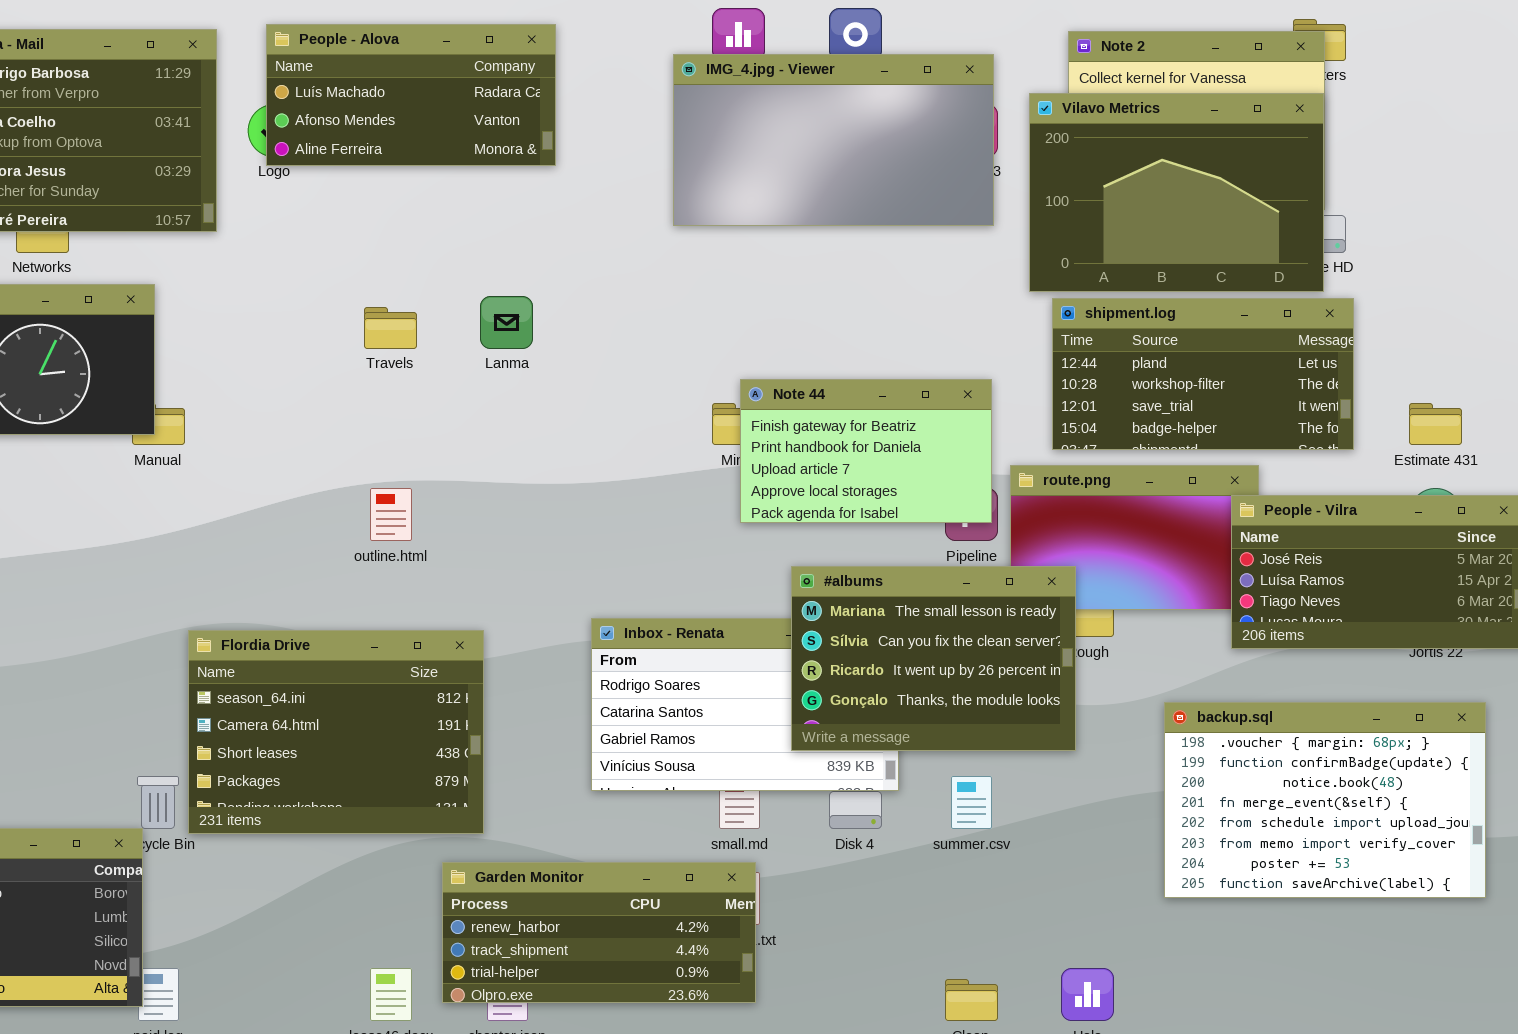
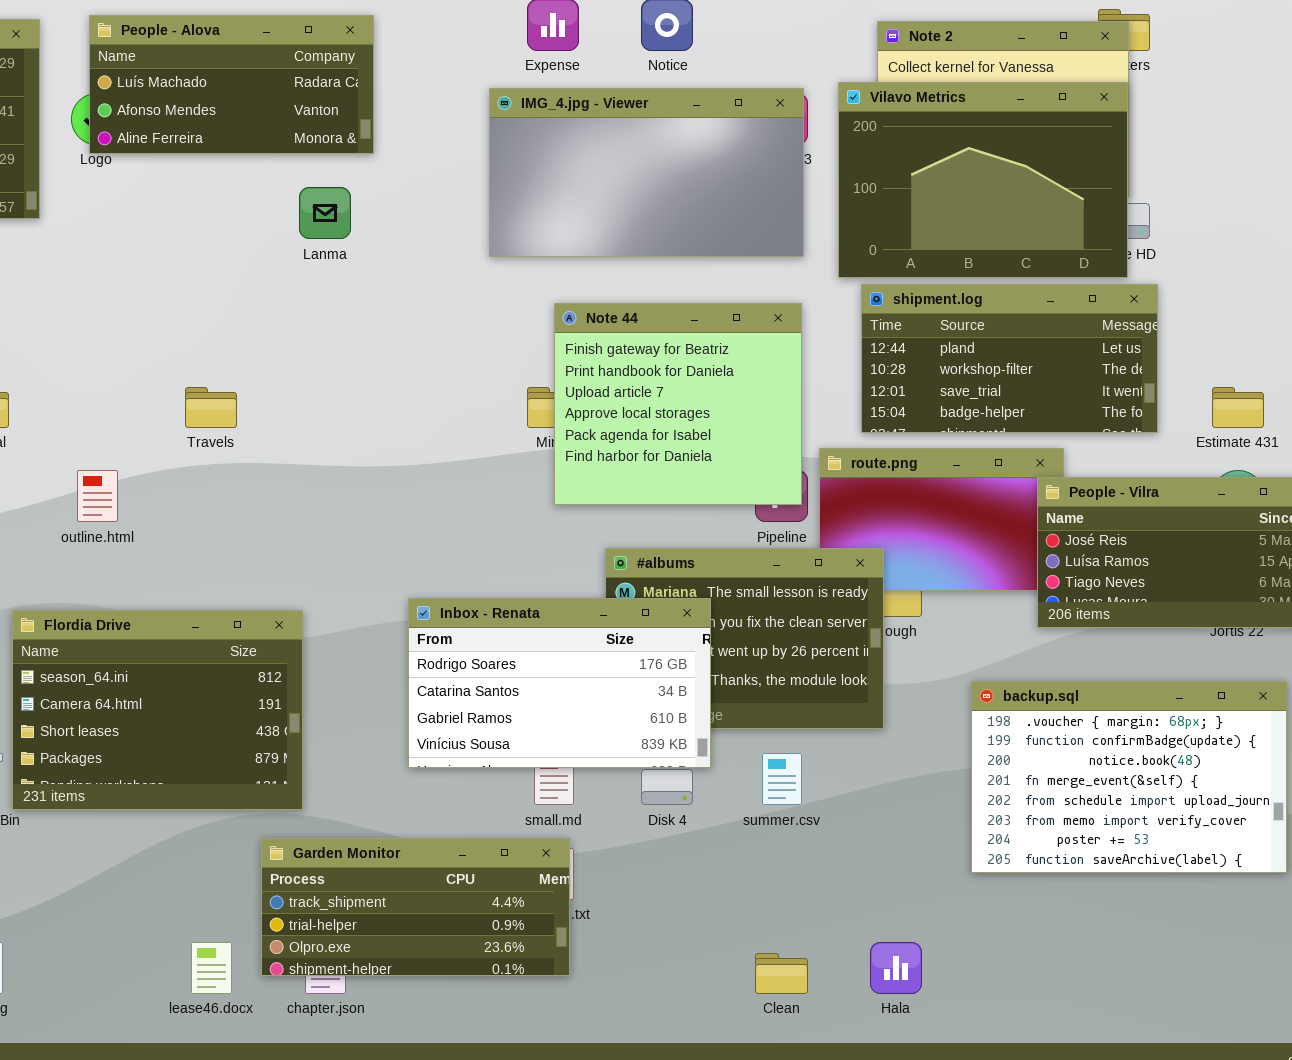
IMG_4.jpg - Viewer: [673,54,994,226] -> [489,88,804,257], moved
Lanma: [480,296,533,349] -> [299,187,351,239], moved
Travels: [364,307,417,349] -> [185,387,237,428], moved
Note 44: [740,379,992,523] -> [554,303,802,505], resized
outline.html: [370,488,412,541] -> [77,470,118,522], moved
Inbox - Renata: [591,618,899,791] -> [408,598,711,768], raised
Garden Monitor: [442,862,756,1003] -> [261,838,570,976], scrolled down 1 row

